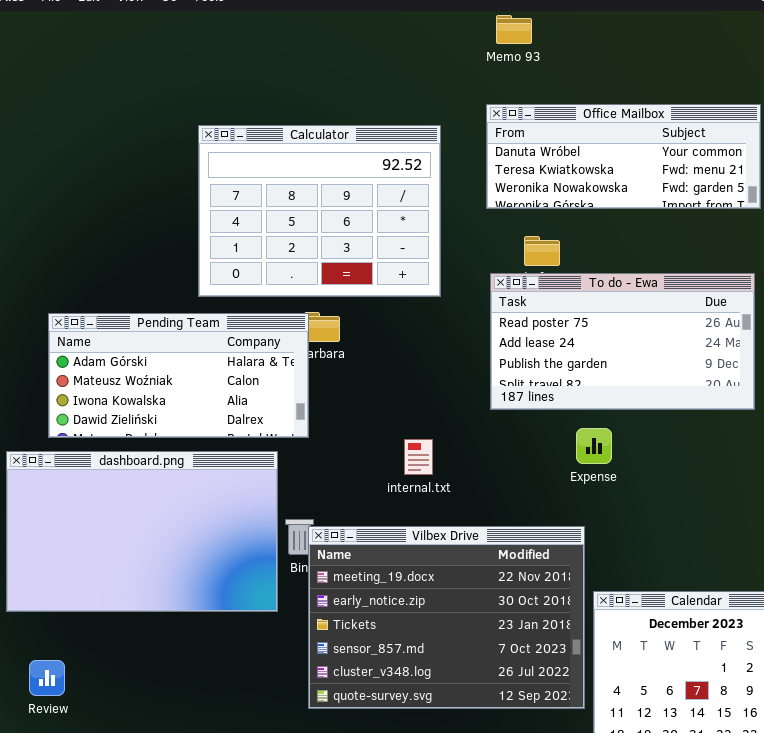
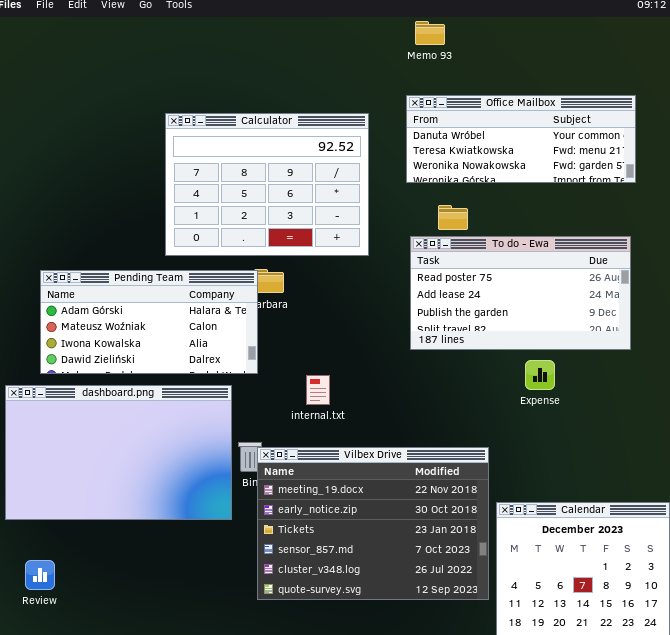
Expense: [576,428,612,464] -> [525,360,555,390], moved
internal.txt: [404,439,433,475] -> [306,375,330,405], moved

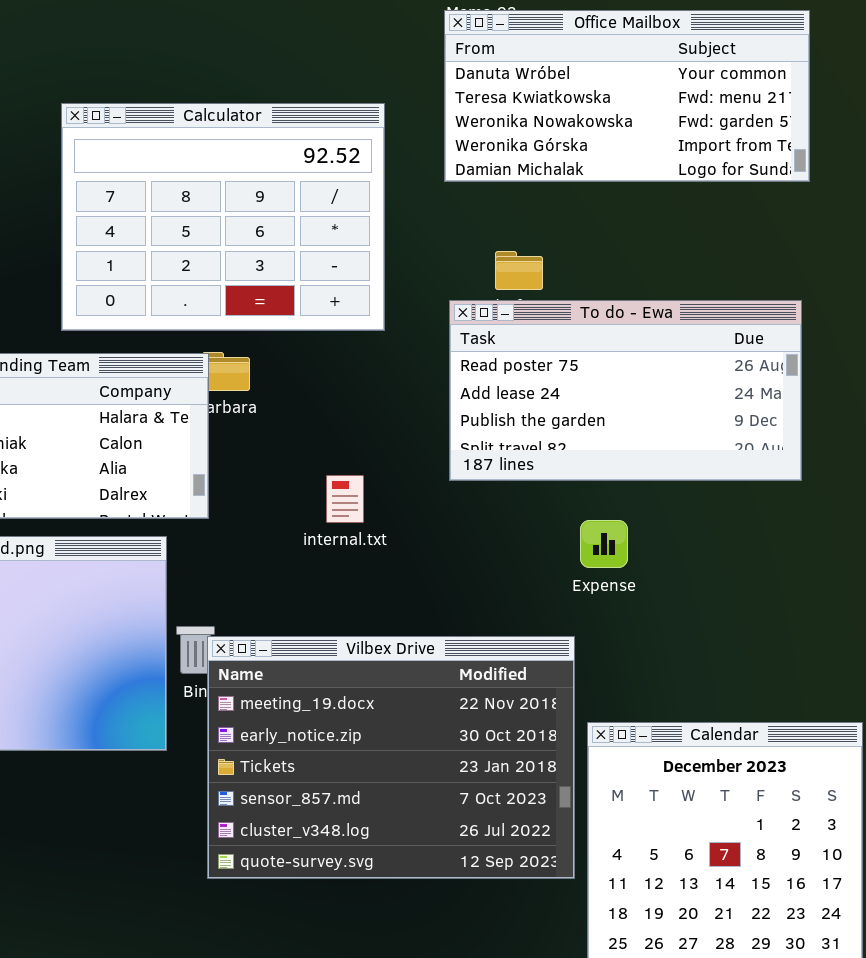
Office Mailbox: [406,95,636,183] -> [444,10,810,182], moved, resized
Expense: [525,360,555,390] -> [580,520,628,568], moved
internal.txt: [306,375,330,405] -> [326,475,364,523], moved

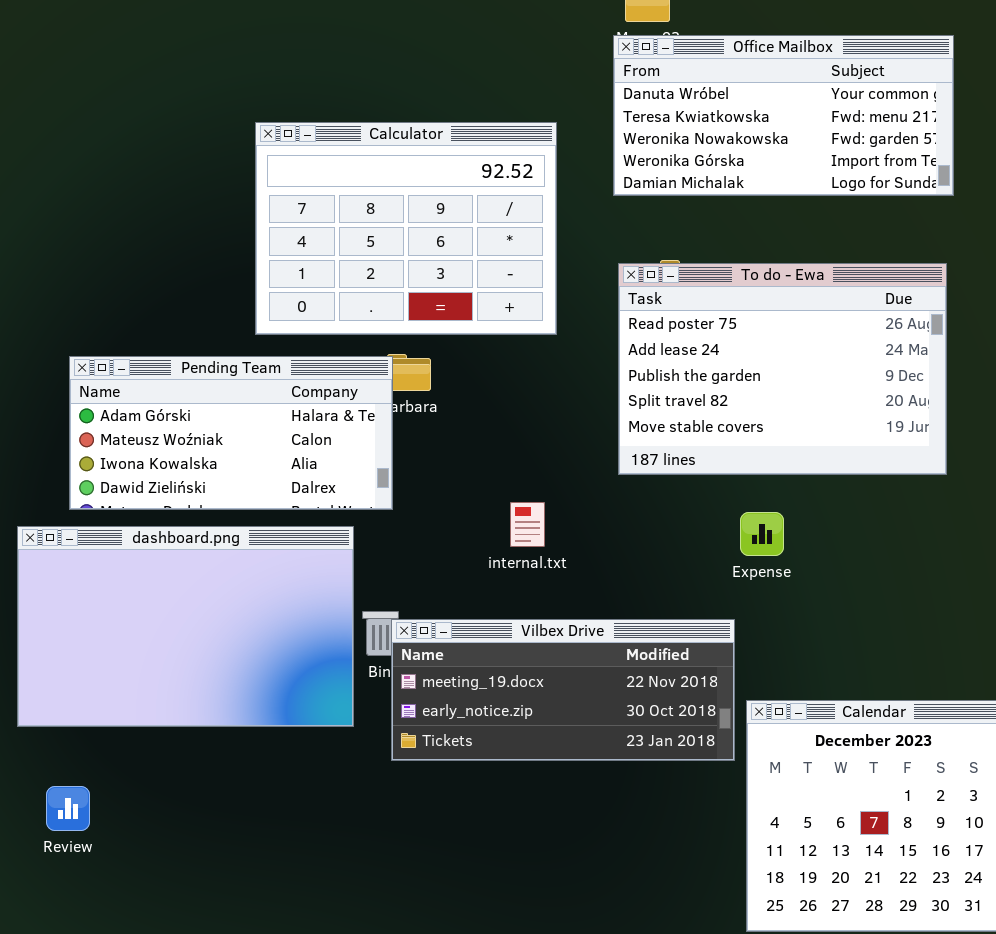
To do - Ewa: [449,300,802,481] -> [618,263,947,475], resized
internal.txt: [326,475,364,523] -> [510,502,545,547], moved
Vilbex Drive: [207,636,575,879] -> [391,619,735,761], resized

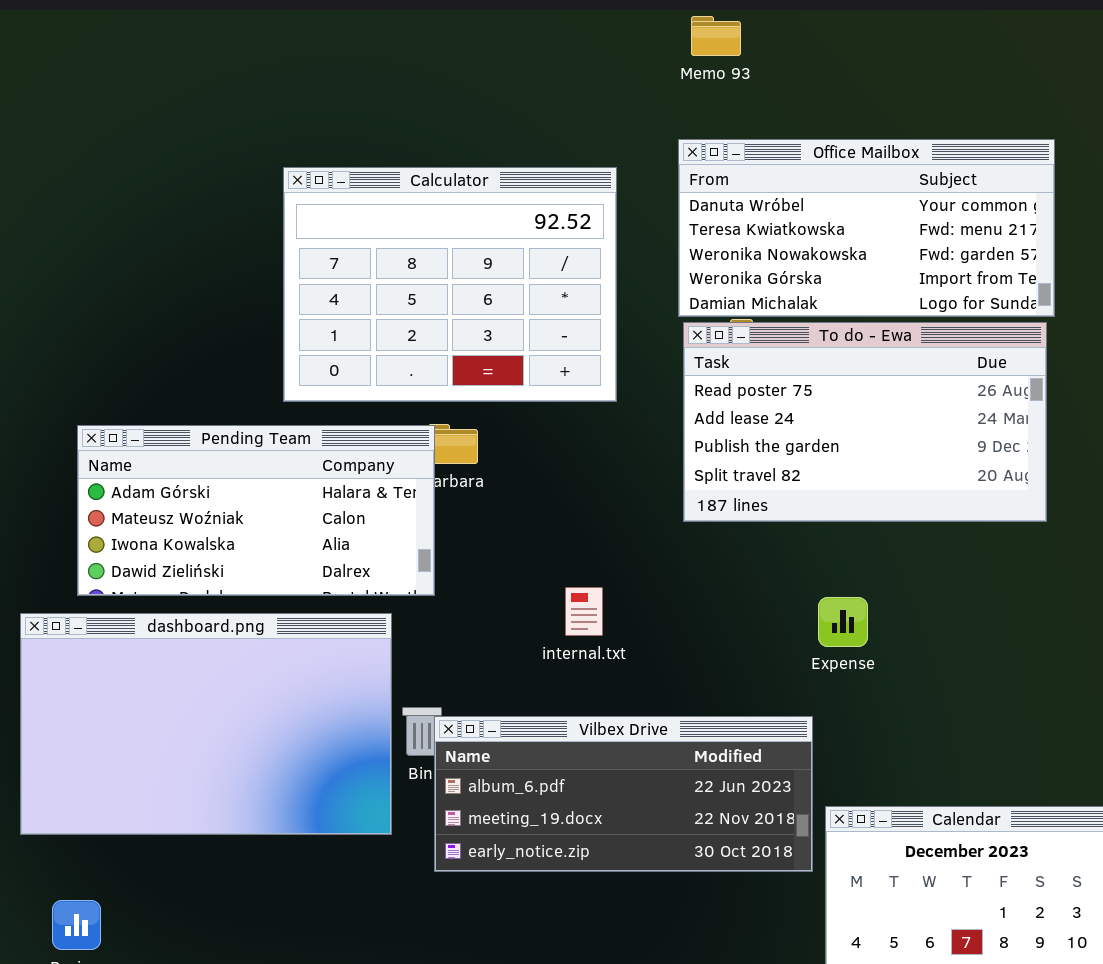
Office Mailbox: [613,35,954,196] -> [678,139,1055,317], moved
To do - Ewa: [618,263,947,475] -> [683,322,1047,522], resized
Vilbex Drive: [391,619,735,761] -> [434,716,813,872], scrolled up 1 row

